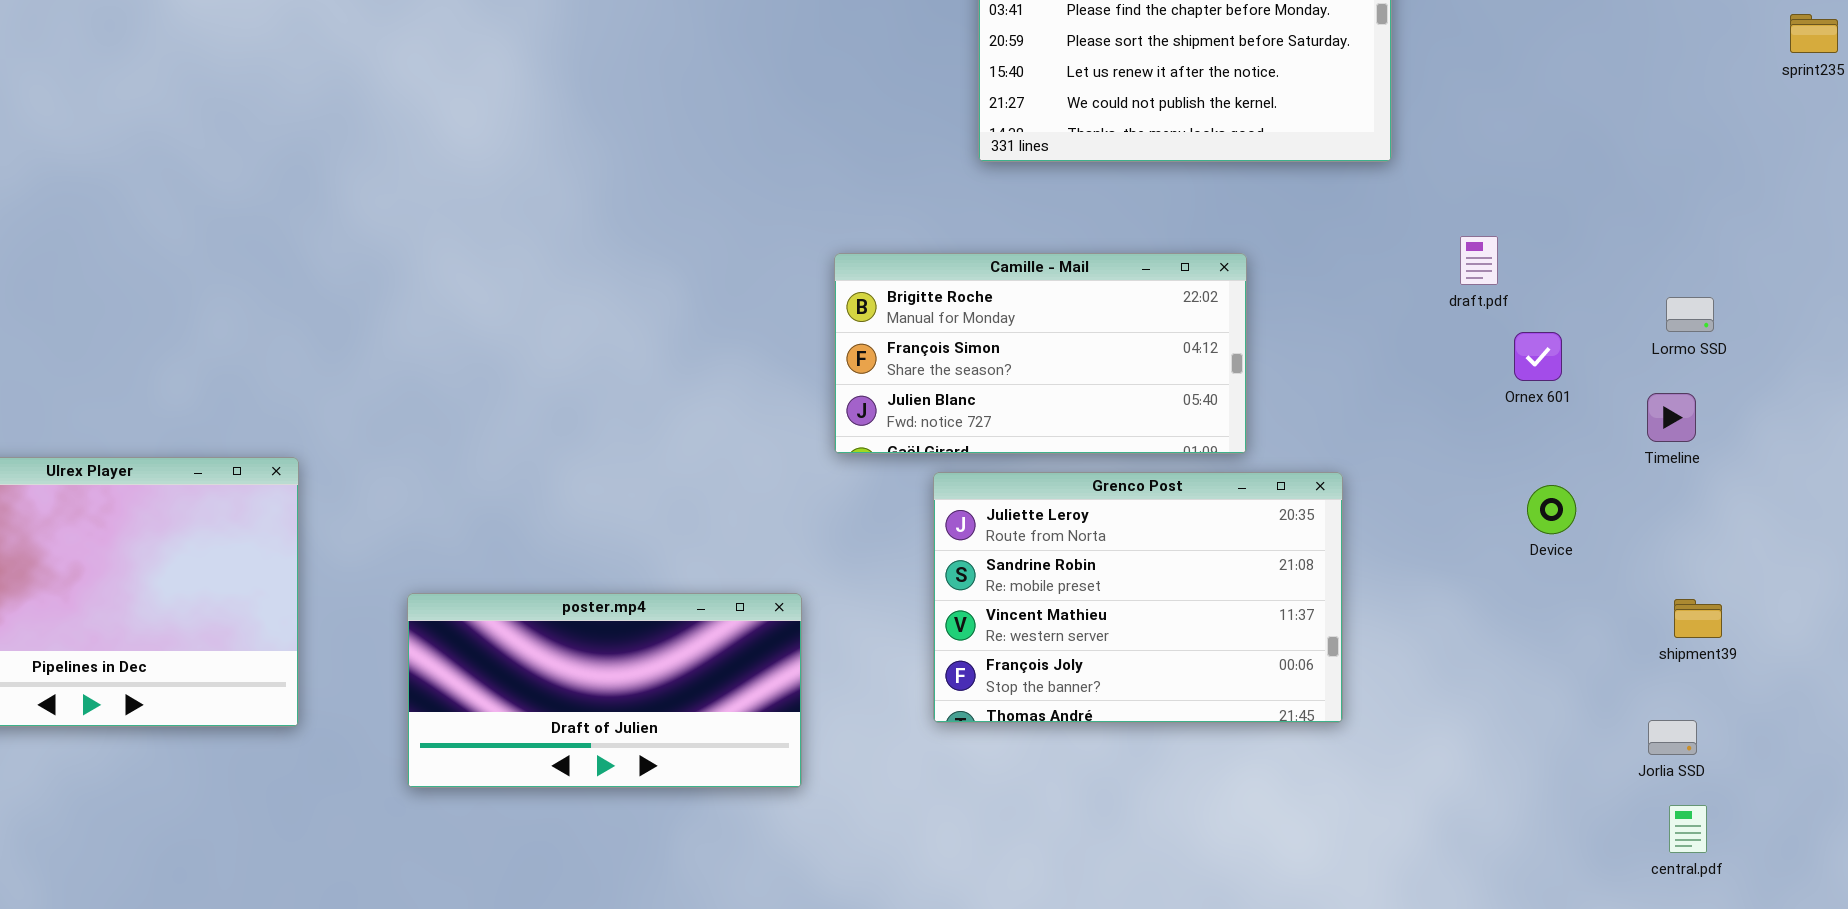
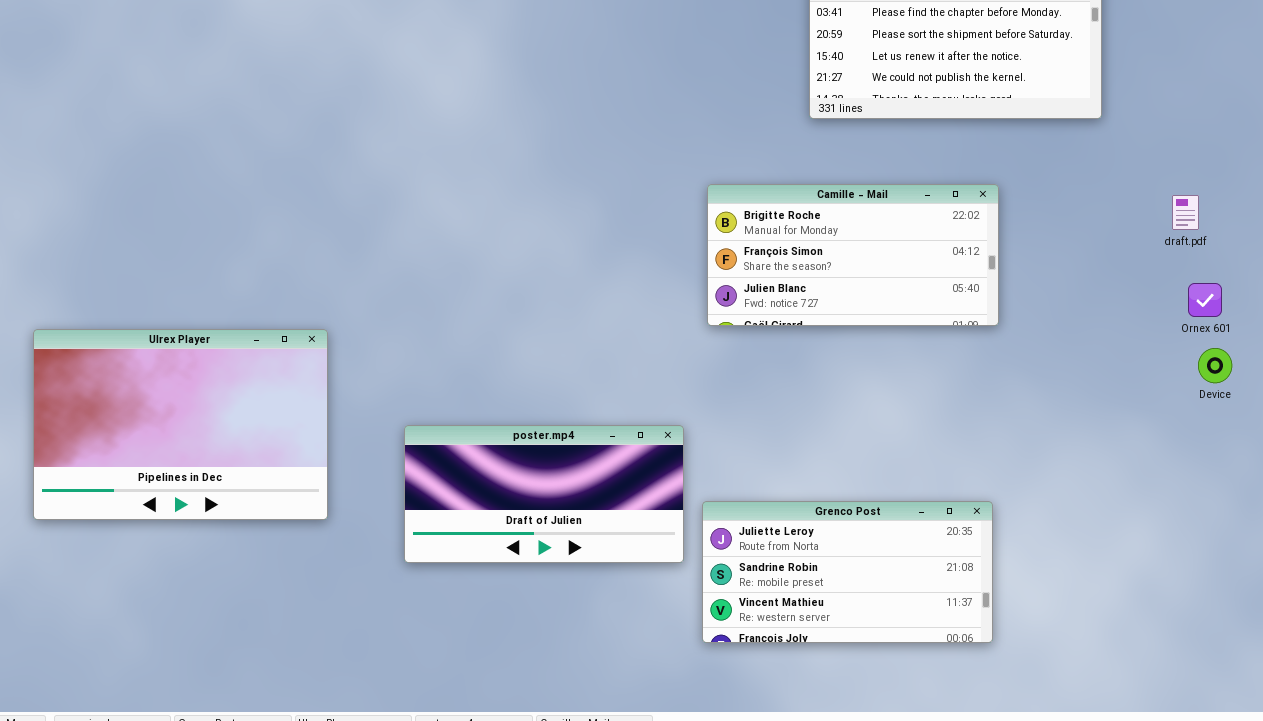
draft.pdf: [1460,236,1498,285] -> [1172,195,1199,230], moved
Ornex 601: [1514,332,1562,381] -> [1188,283,1222,317], moved
Grenco Post: [933,472,1343,723] -> [702,501,993,643], moved, resized

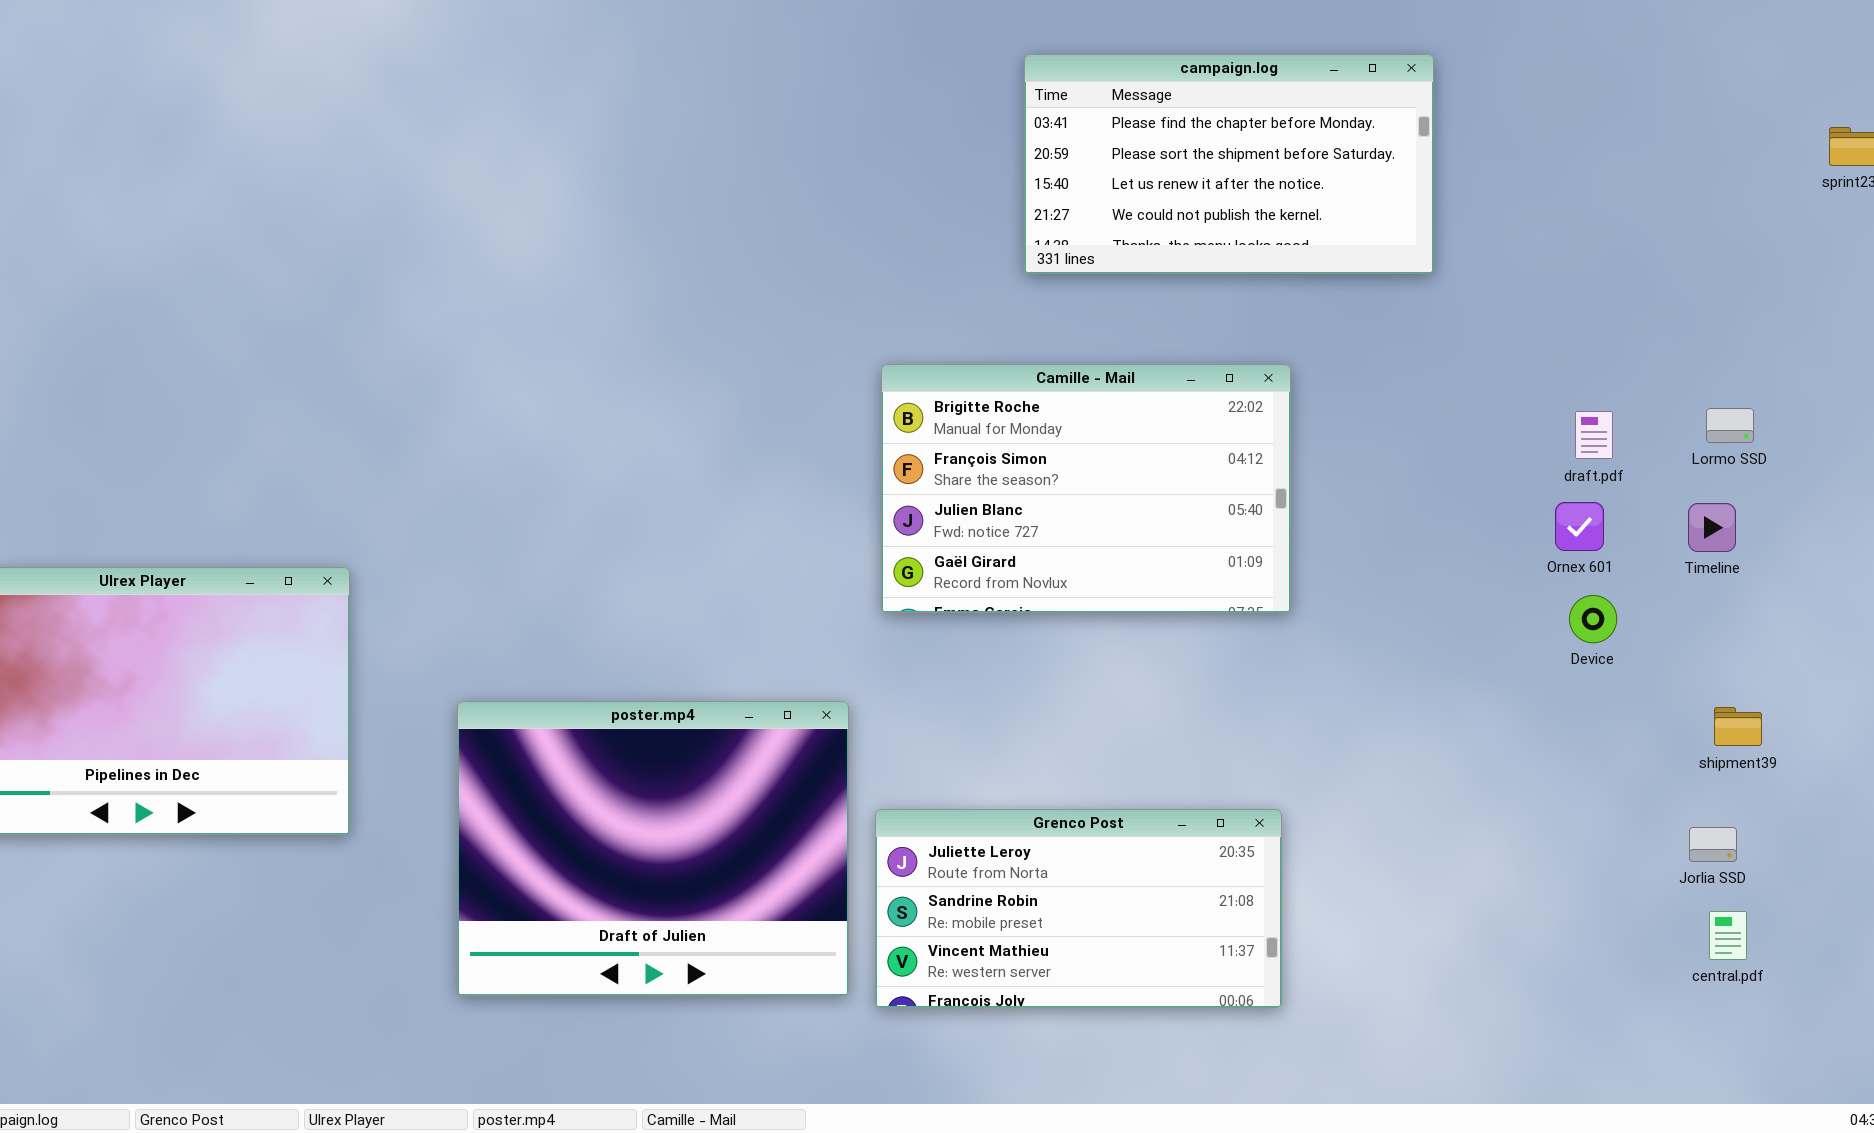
Camille - Mail: [707,184,999,326] -> [881,364,1291,613], resized
draft.pdf: [1172,195,1199,230] -> [1575,411,1613,459], moved
poster.mp4: [404,425,684,563] -> [457,701,849,996], resized

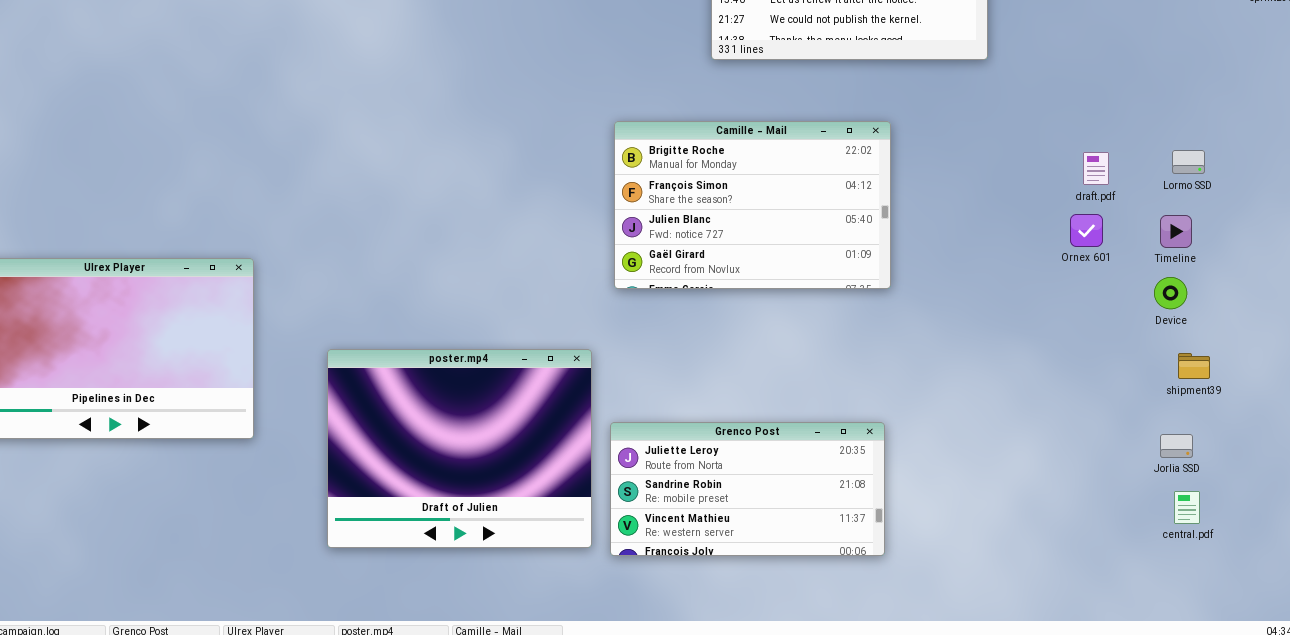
Device: [1569,595,1617,643] -> [1154,277,1187,309], moved

